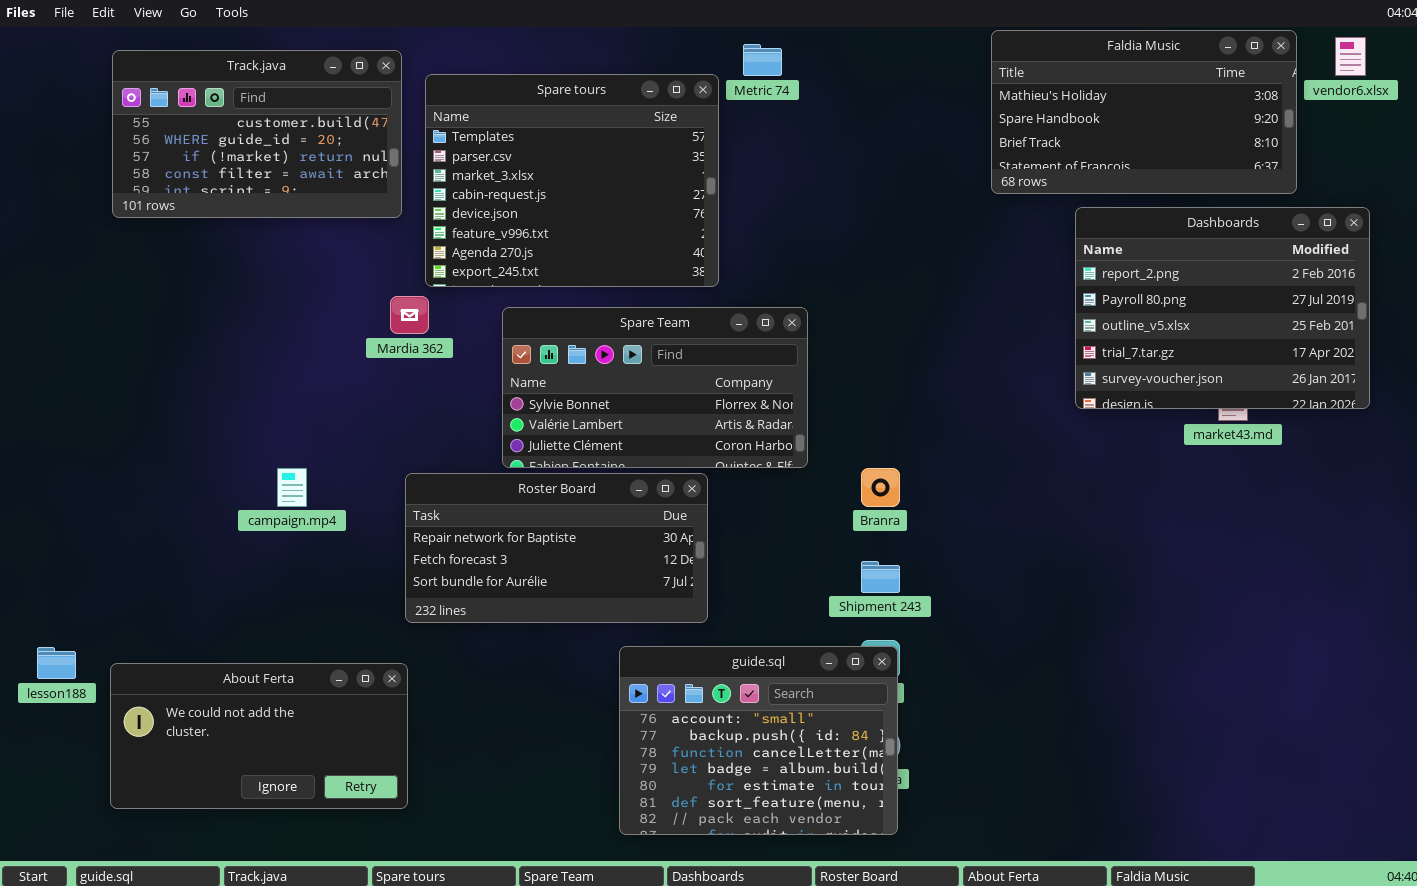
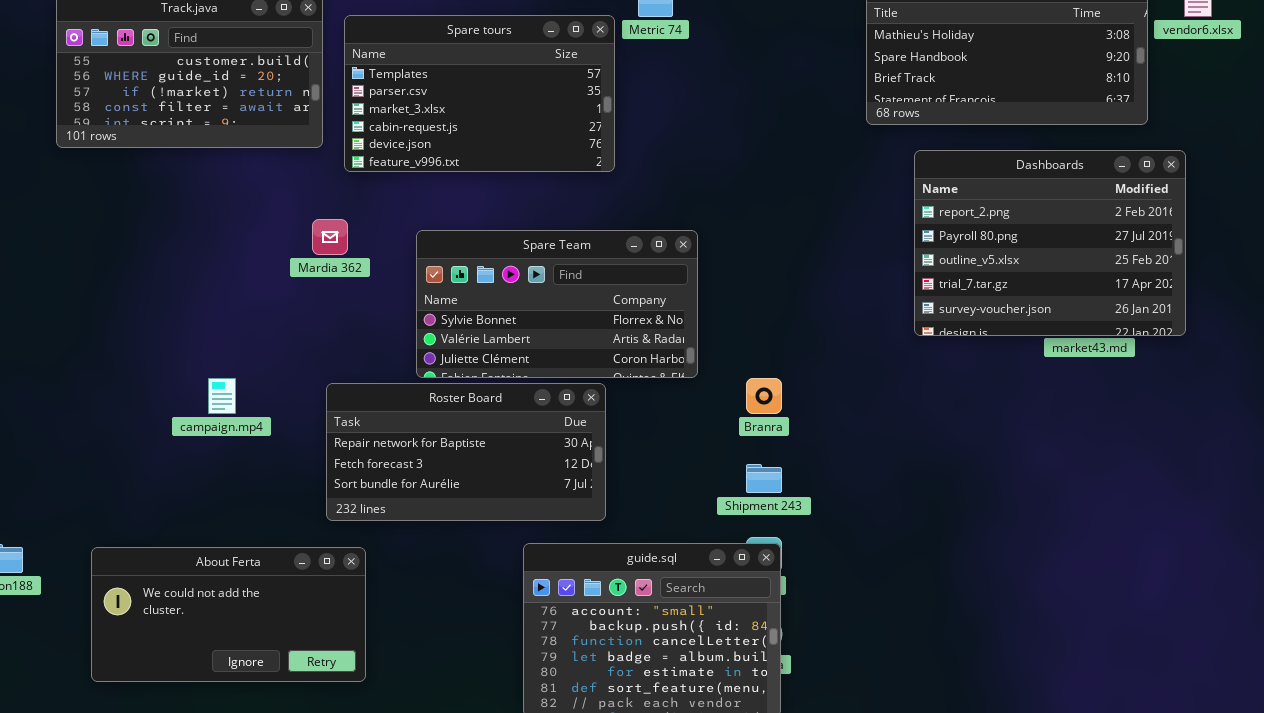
Spare tours: [425,74,719,287] -> [344,15,615,172], resized
Dashboards: [1075,207,1370,409] -> [914,150,1186,336], moved
About Ferta: [110,663,408,809] -> [91,547,366,682], moved

